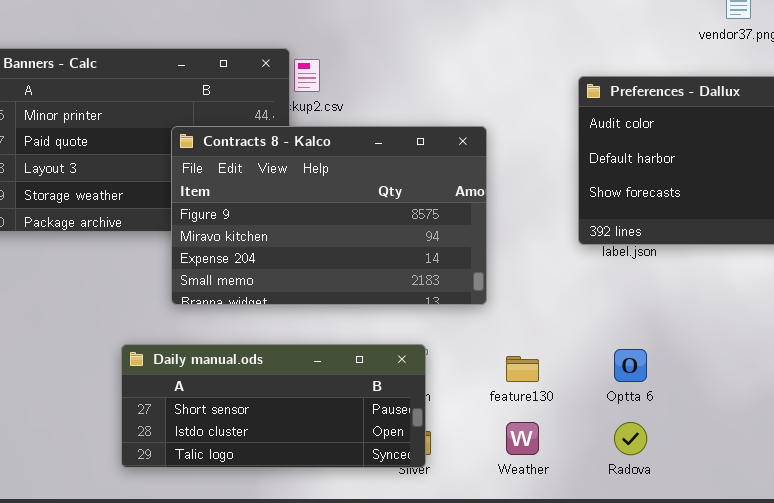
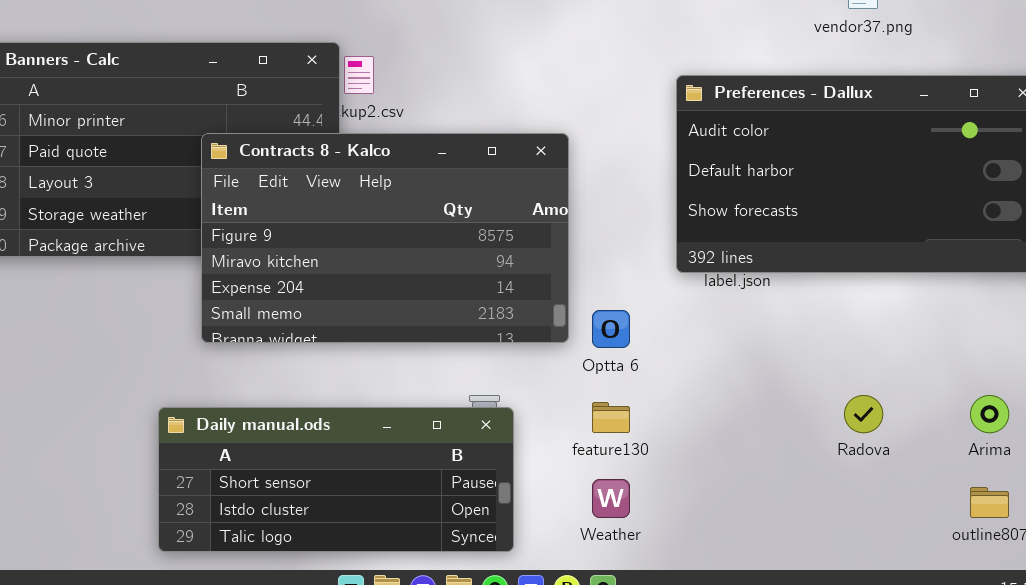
Daily manual.ods: [121,344,426,468] -> [158,407,514,552], moved
Optta 6: [614,349,647,382] -> [592,310,630,348], moved
Radova: [614,422,647,455] -> [844,395,883,433], moved

